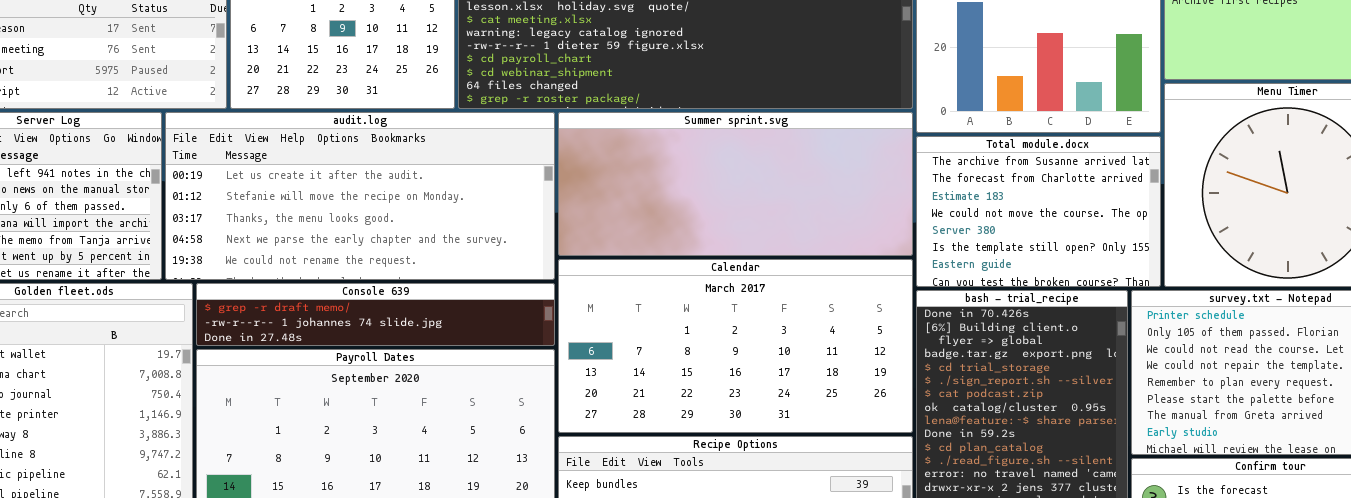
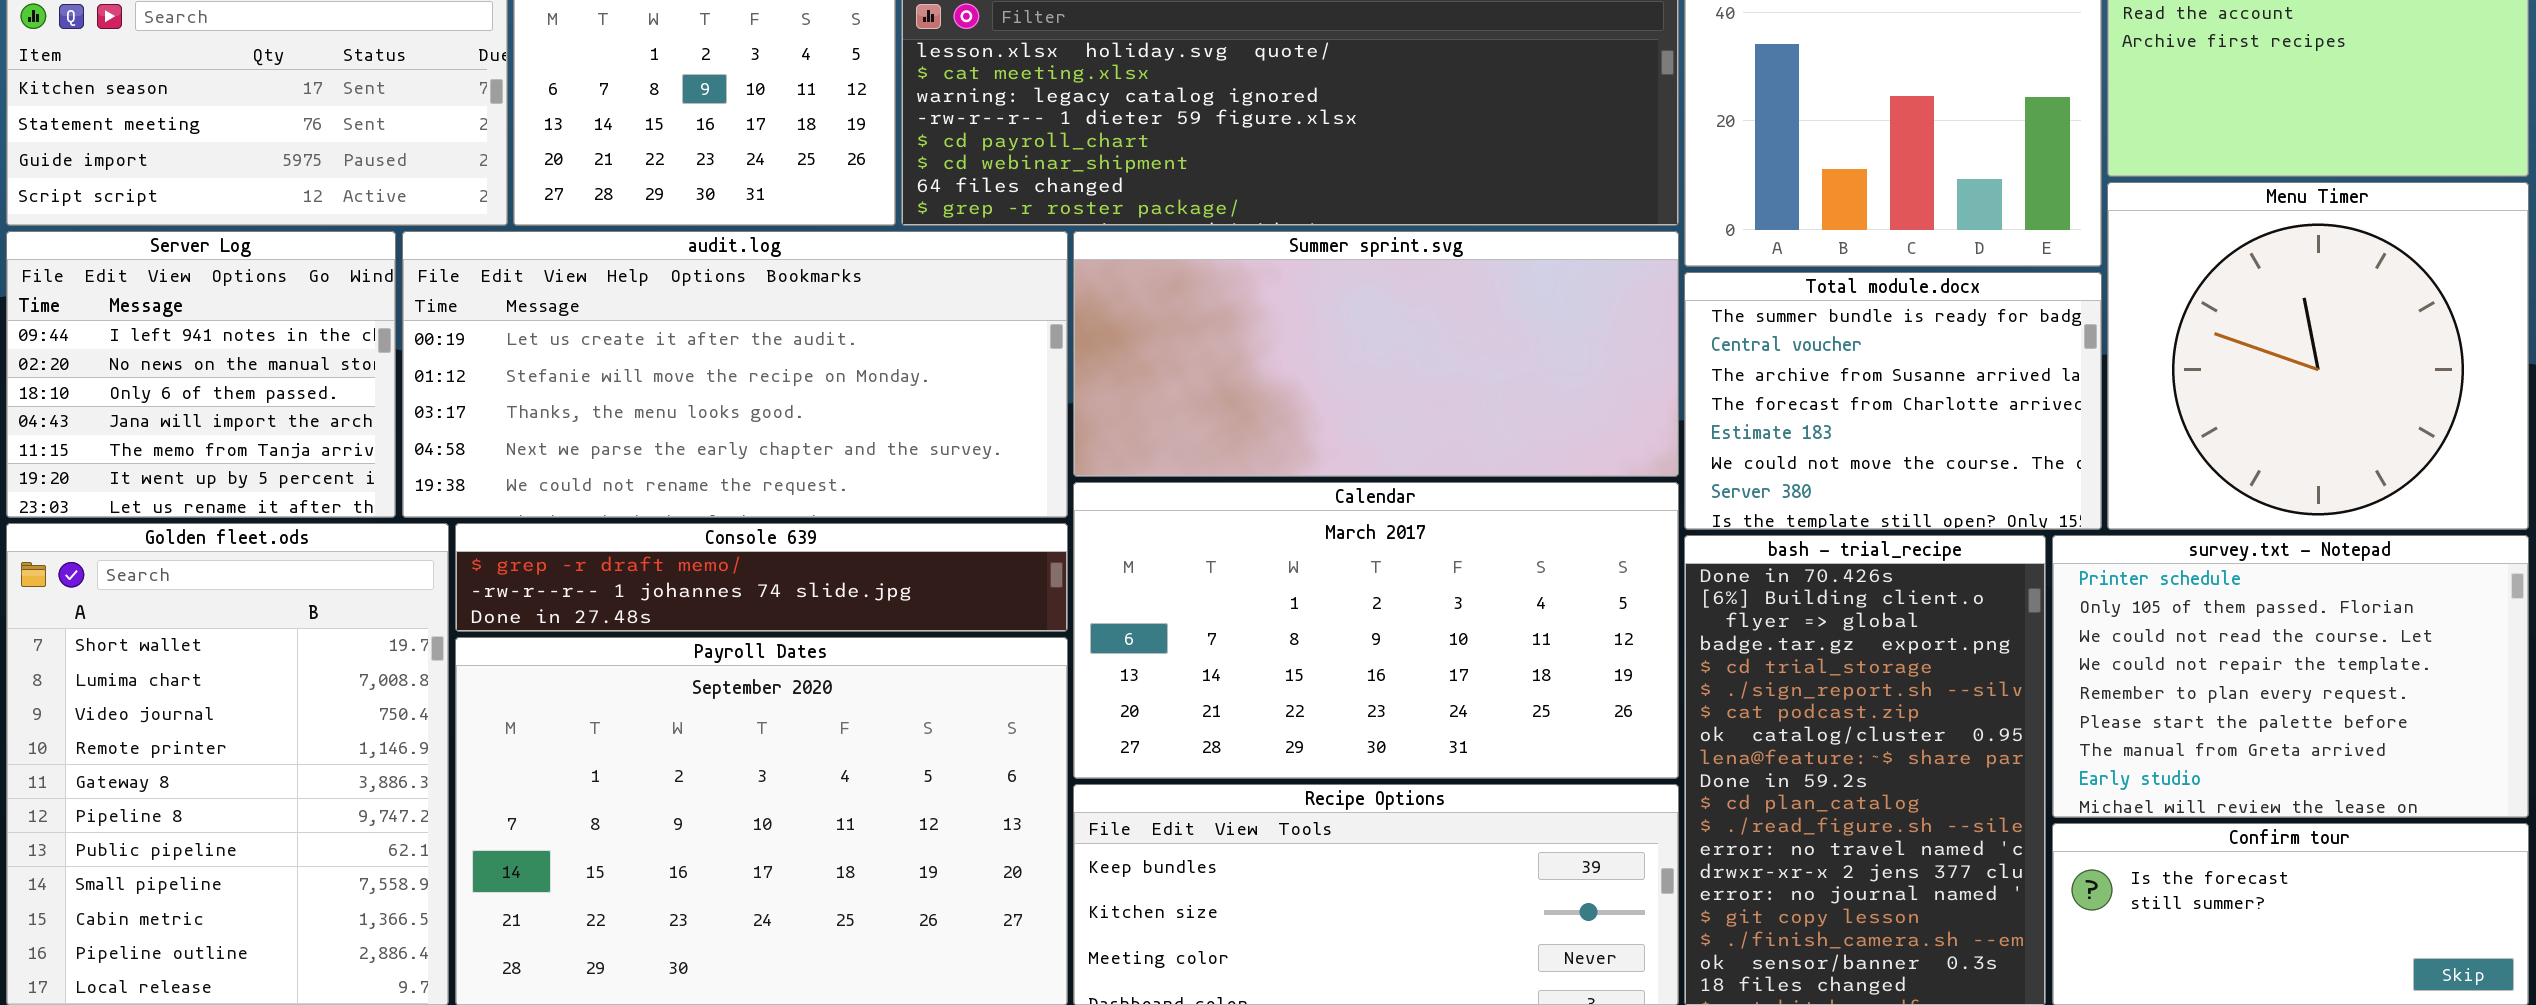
Total module.docx: [916,136,1161,287] -> [1684,272,2102,530], scrolled up 2 rows

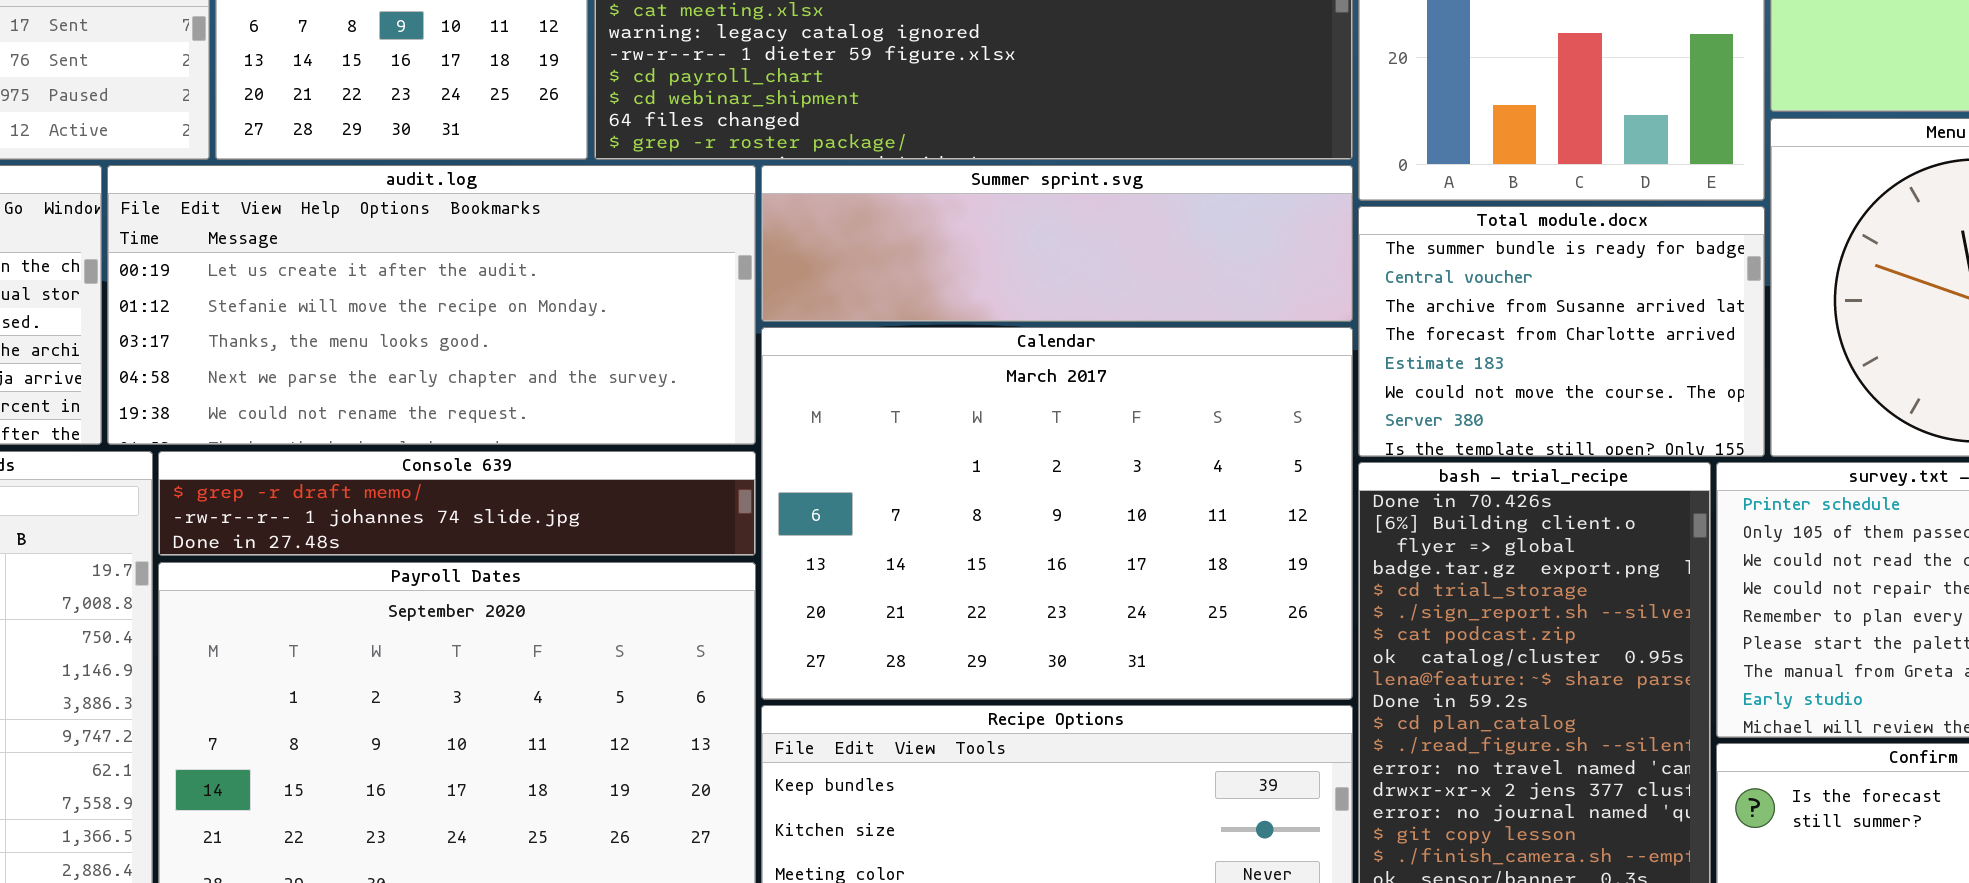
Summer sprint.svg: [1073,231,1679,477] -> [761,165,1353,322], resized
Calendar: [1073,482,1679,779] -> [761,327,1353,700], resized

